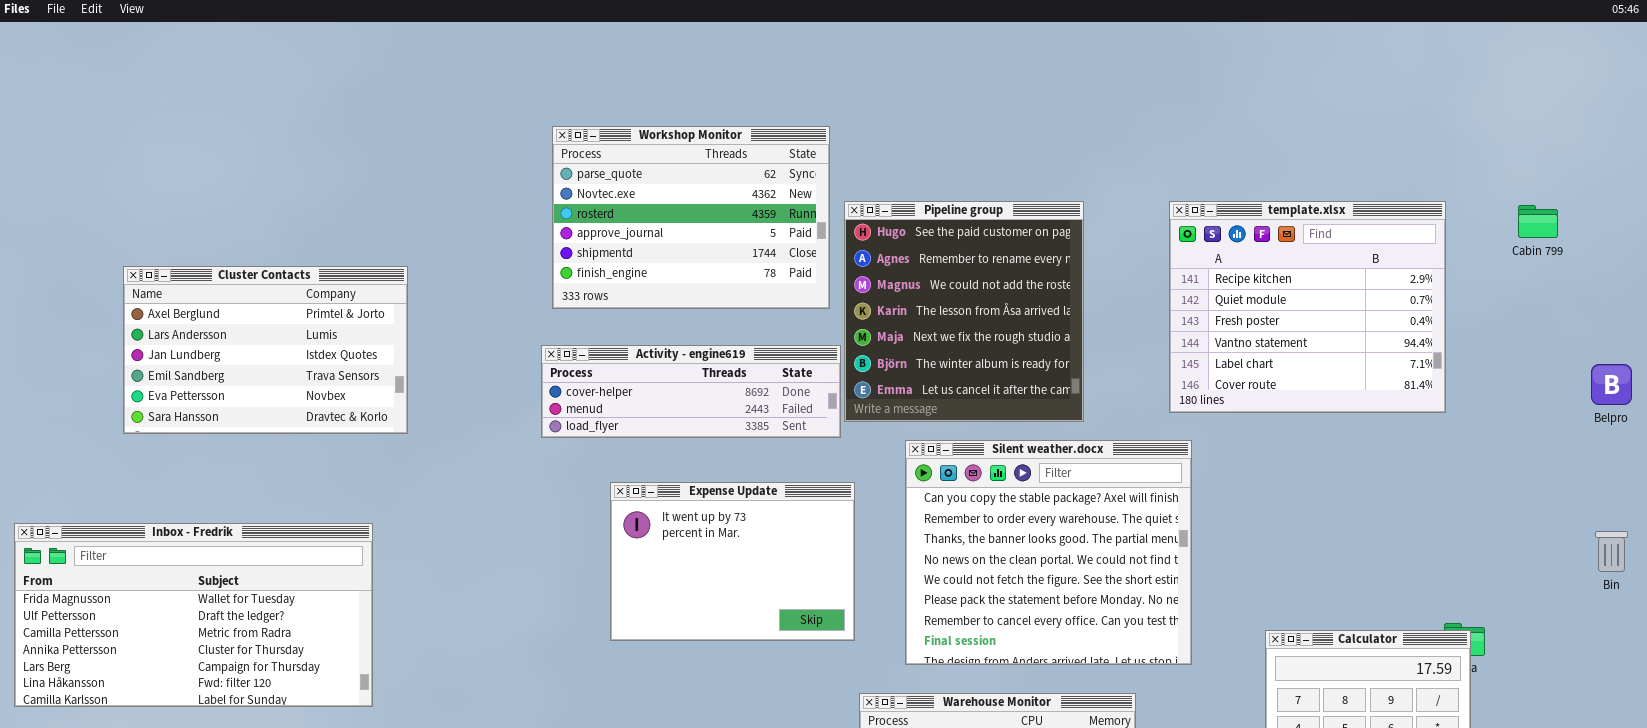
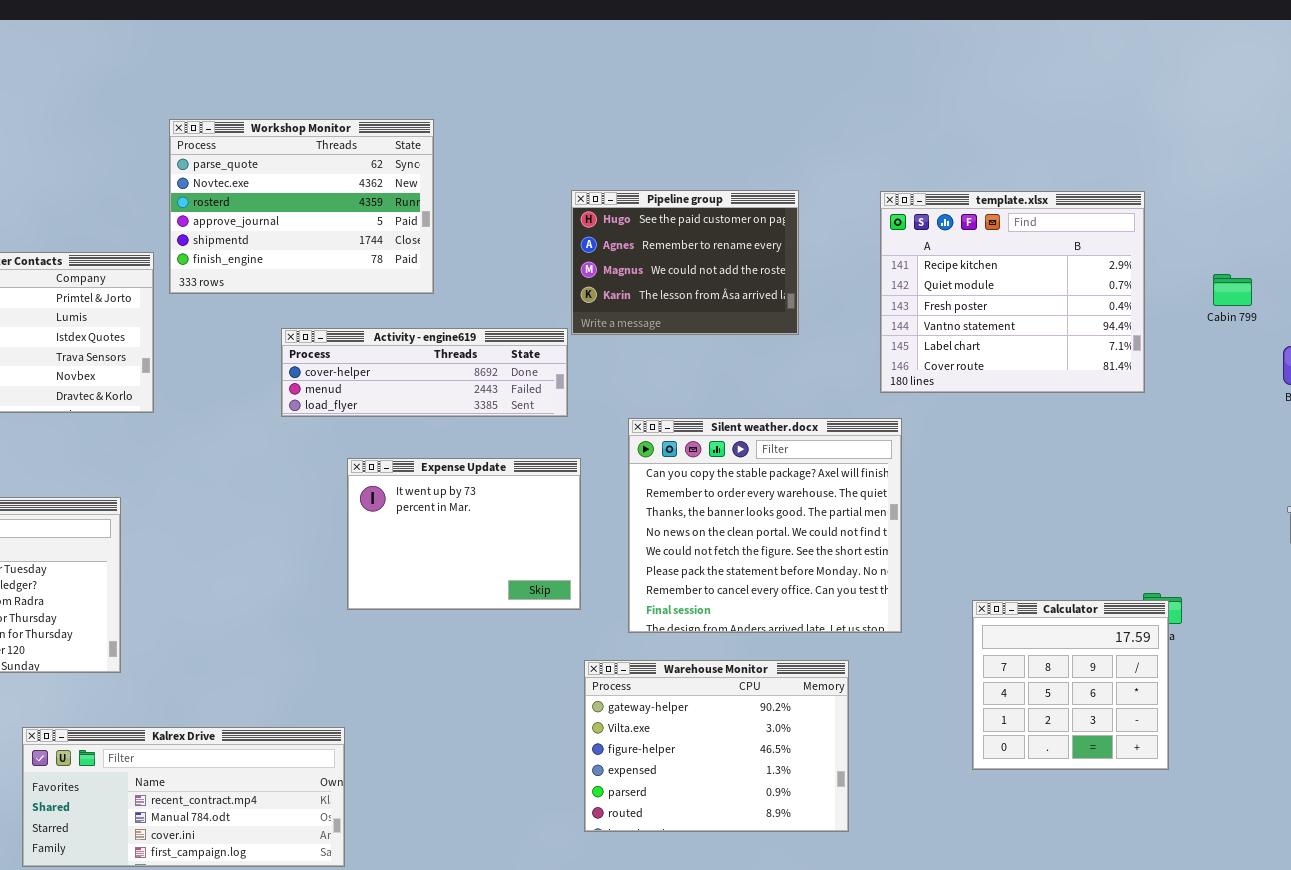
Workshop Monitor: [552,126,830,309] -> [169,119,434,294], moved
Pipeline group: [844,201,1084,422] -> [571,190,799,335], resized
Cabin 799: [1518,205,1558,238] -> [1213,274,1252,306], moved

